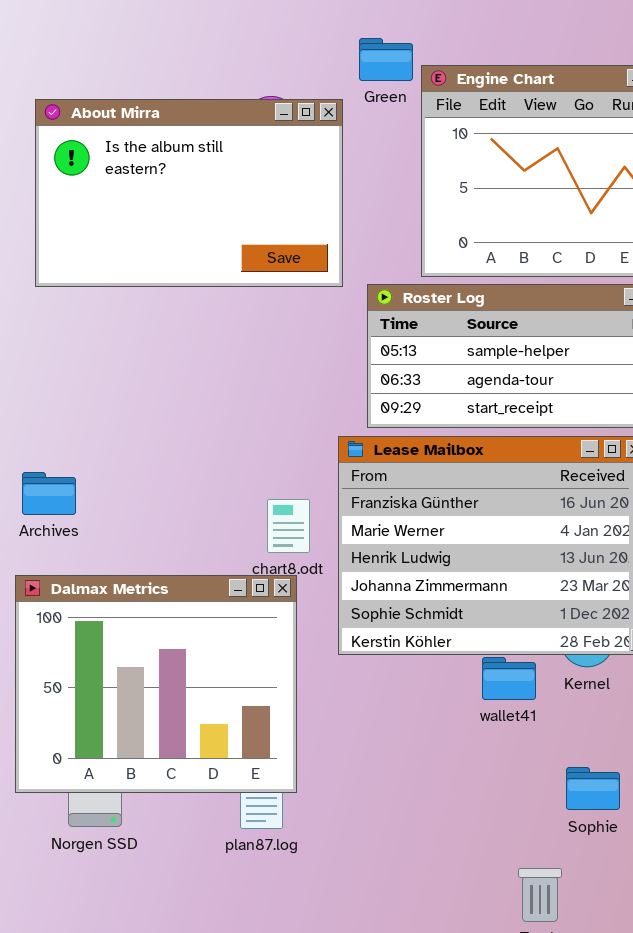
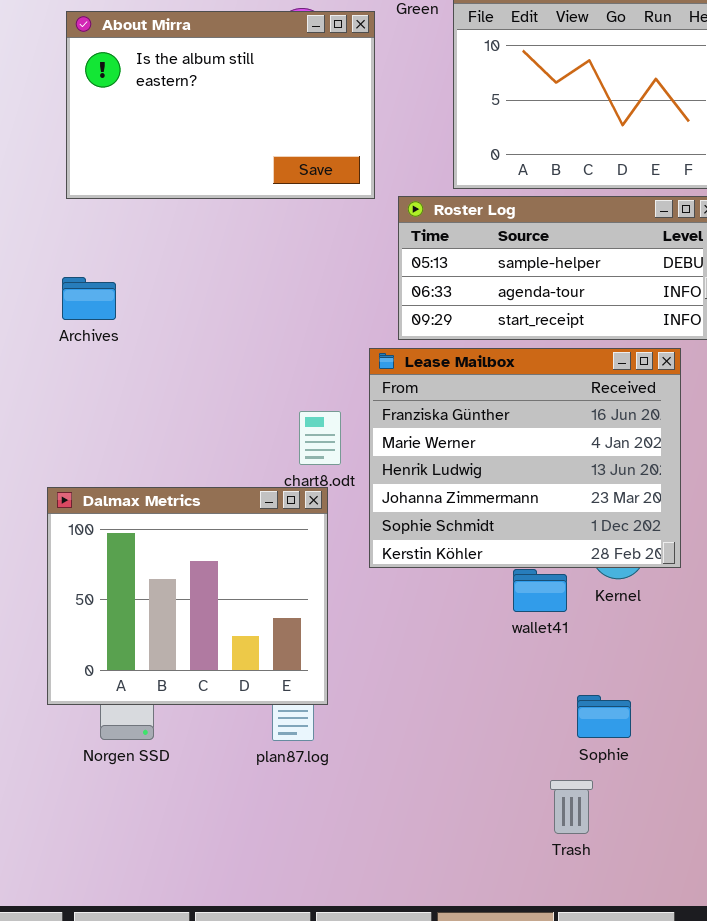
Archives: [22,472,76,515] -> [62,277,116,320], moved
Sophie: [566,767,620,810] -> [577,695,631,738], moved

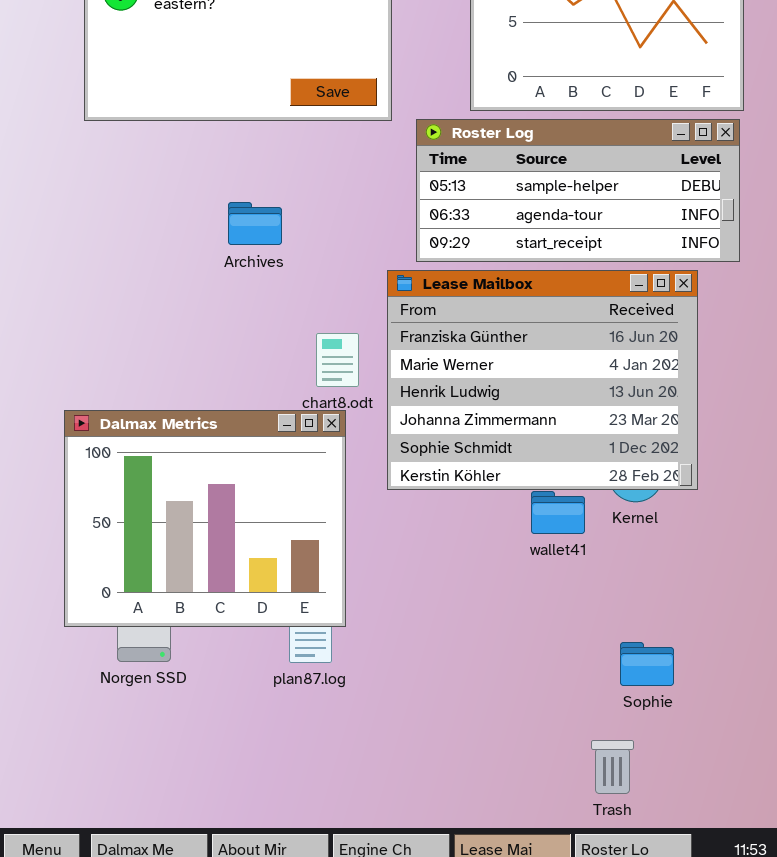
Archives: [62,277,116,320] -> [228,202,282,245], moved
Sophie: [577,695,631,738] -> [620,642,674,686], moved
Trash: [550,780,593,834] -> [591,740,634,794], moved

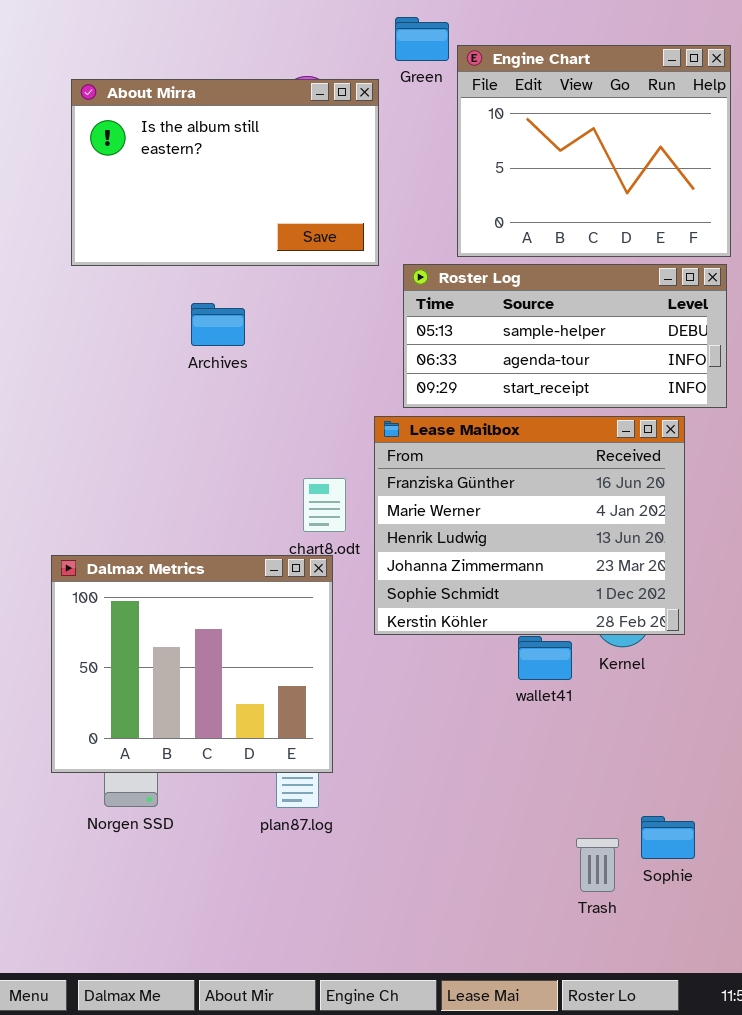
Archives: [228,202,282,245] -> [191,303,245,346], moved
Sophie: [620,642,674,686] -> [641,816,695,859], moved
Trash: [591,740,634,794] -> [576,838,619,892], moved

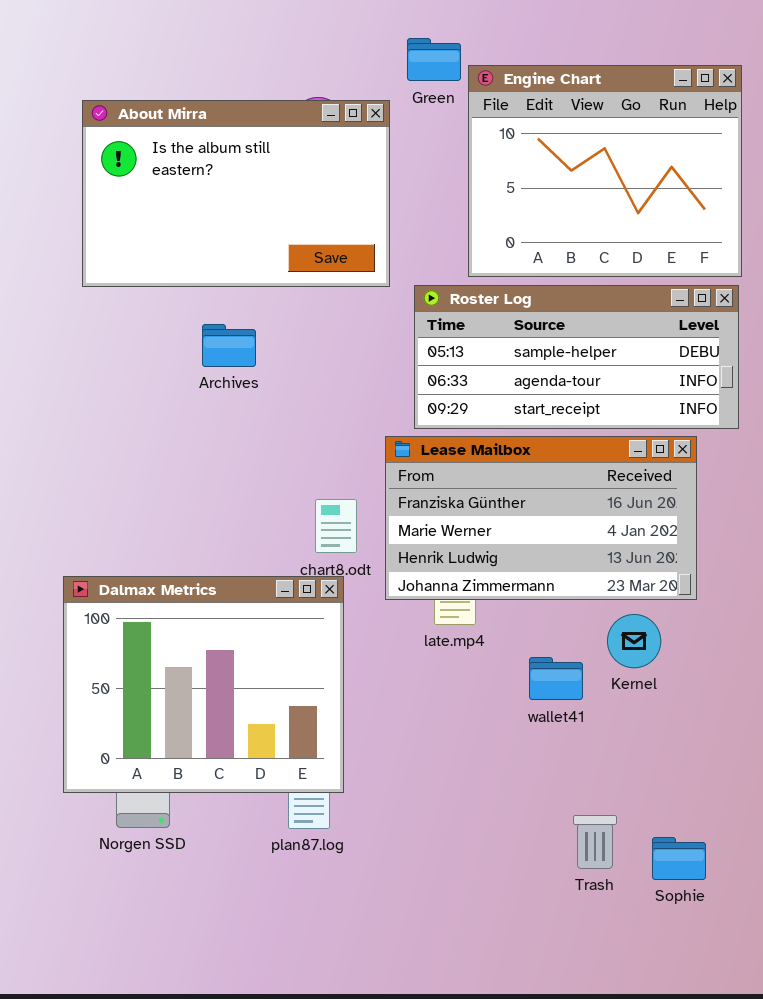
Lease Mailbox: [374,416,685,635] -> [385,436,697,600], resized
Trash: [576,838,619,892] -> [573,815,617,869], moved

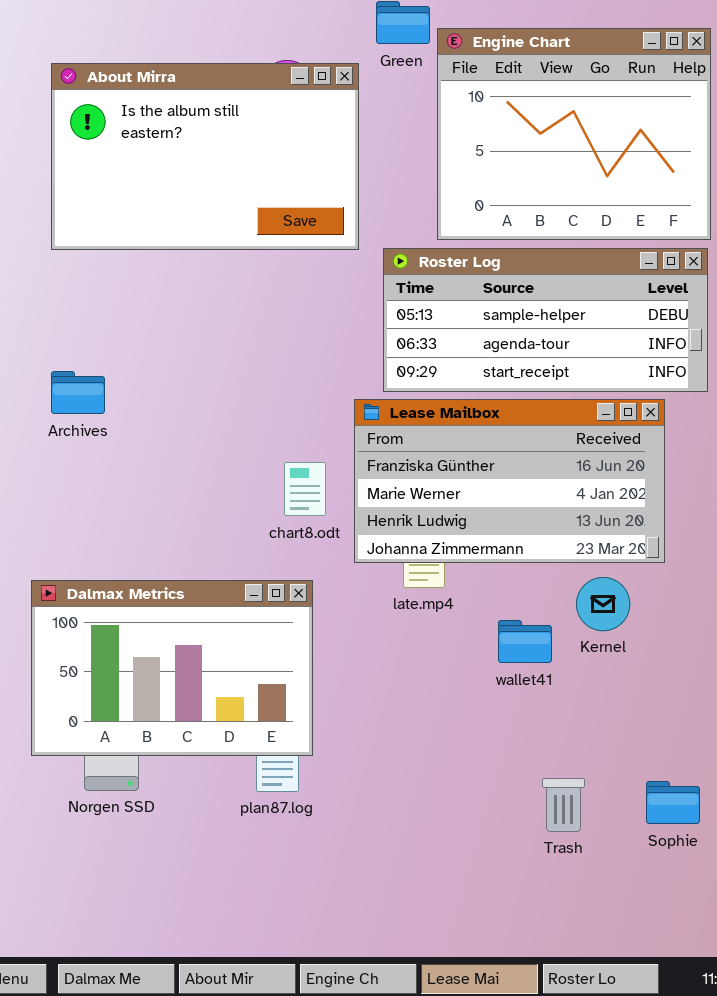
Archives: [202,324,256,367] -> [51,371,105,414], moved
Dalmax Metrics: [63,576,344,793] -> [31,580,313,756], resized
Sophie: [652,837,706,880] -> [646,781,700,824], moved

